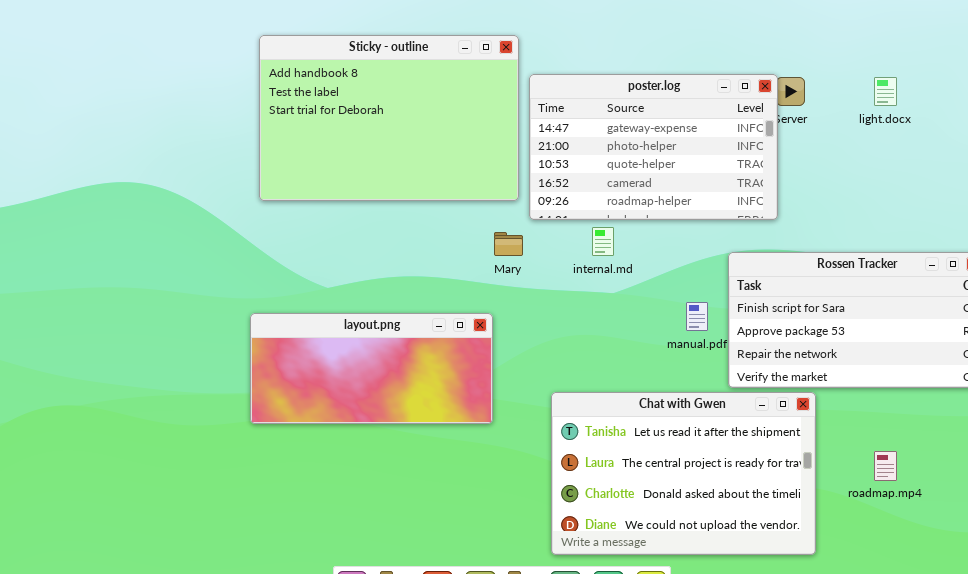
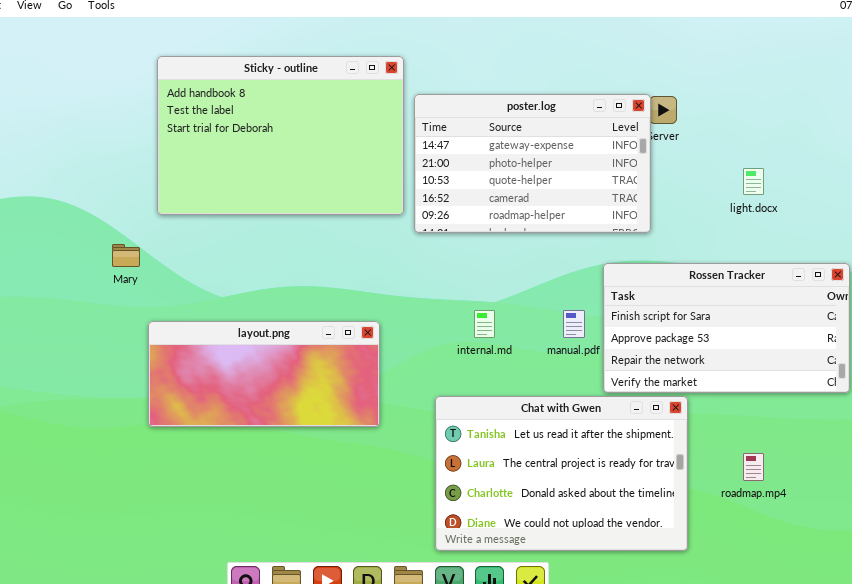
light.docx: [874,77,897,106] -> [743,168,764,195], moved
internal.md: [592,227,614,256] -> [474,310,495,338], moved
Mary: [494,232,523,256] -> [112,244,140,267], moved

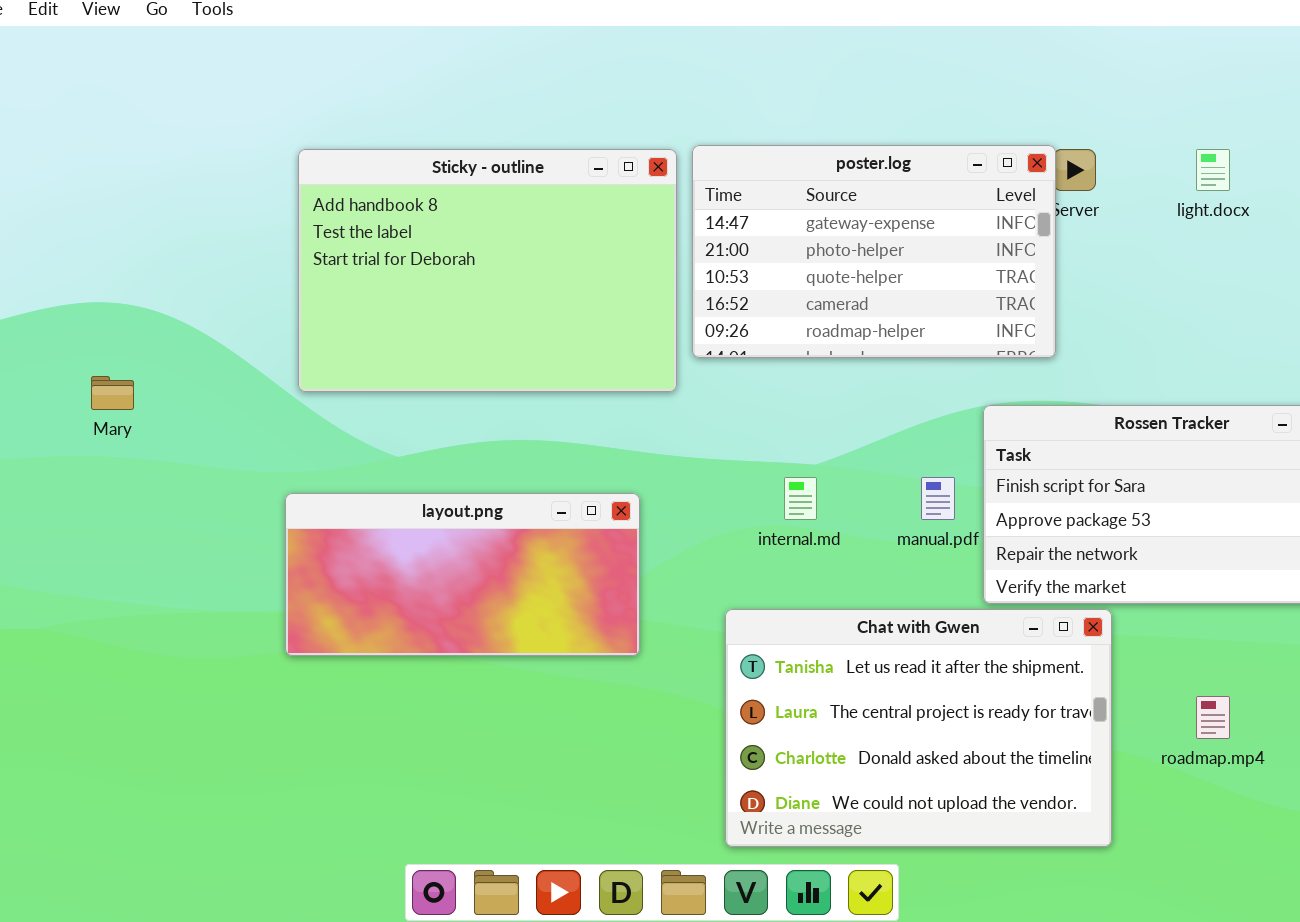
Sticky - outline: [157,56,404,215] -> [298,149,677,392], moved
light.docx: [743,168,764,195] -> [1196,149,1230,191], moved
Mary: [112,244,140,267] -> [91,376,134,410], moved

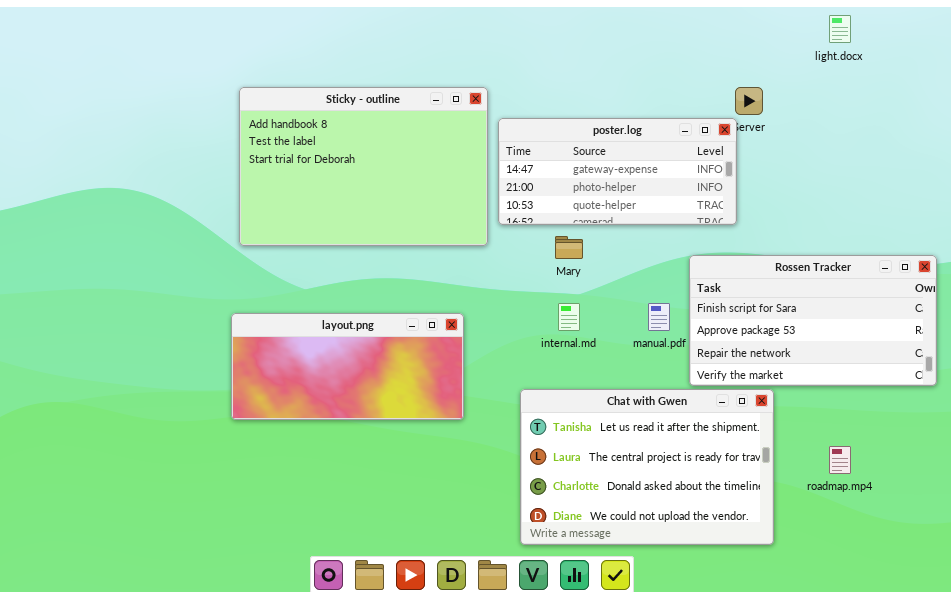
poster.log: [692,145,1056,358] -> [498,118,737,225], resized
light.docx: [1196,149,1230,191] -> [829,15,851,43], moved
Mary: [91,376,134,410] -> [555,236,583,259], moved

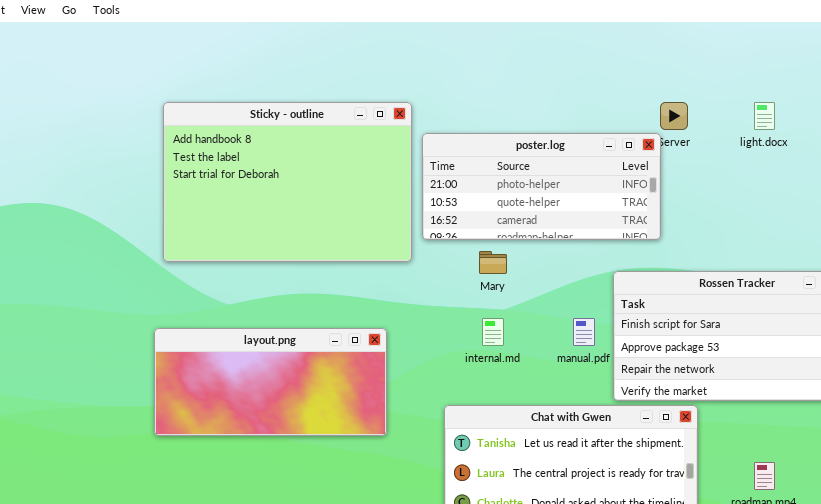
light.docx: [829,15,851,43] -> [754,102,775,130], moved
poster.log: [498,118,737,225] -> [422,133,661,240], scrolled down 1 row

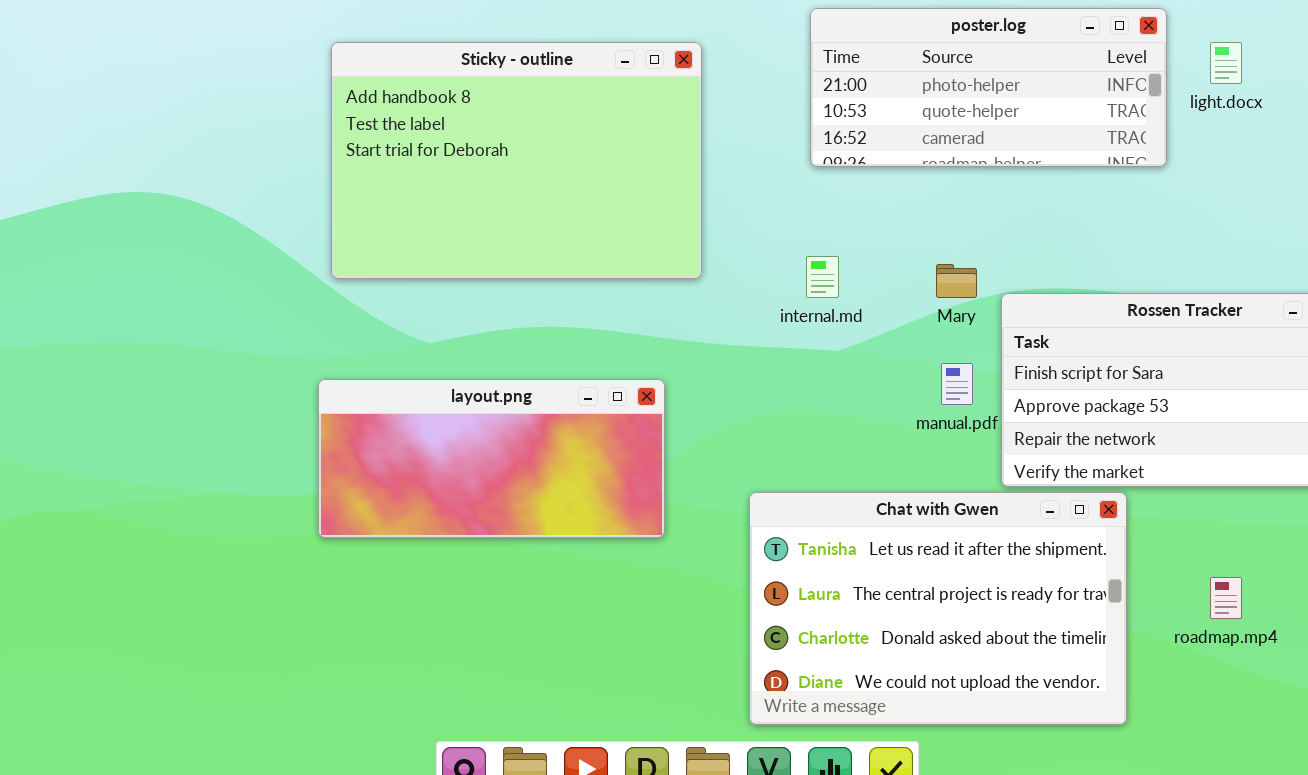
poster.log: [422,133,661,240] -> [810,8,1167,167], moved
Mary: [479,251,507,274] -> [936,264,977,298], moved
internal.md: [482,318,504,346] -> [806,256,839,298], moved

